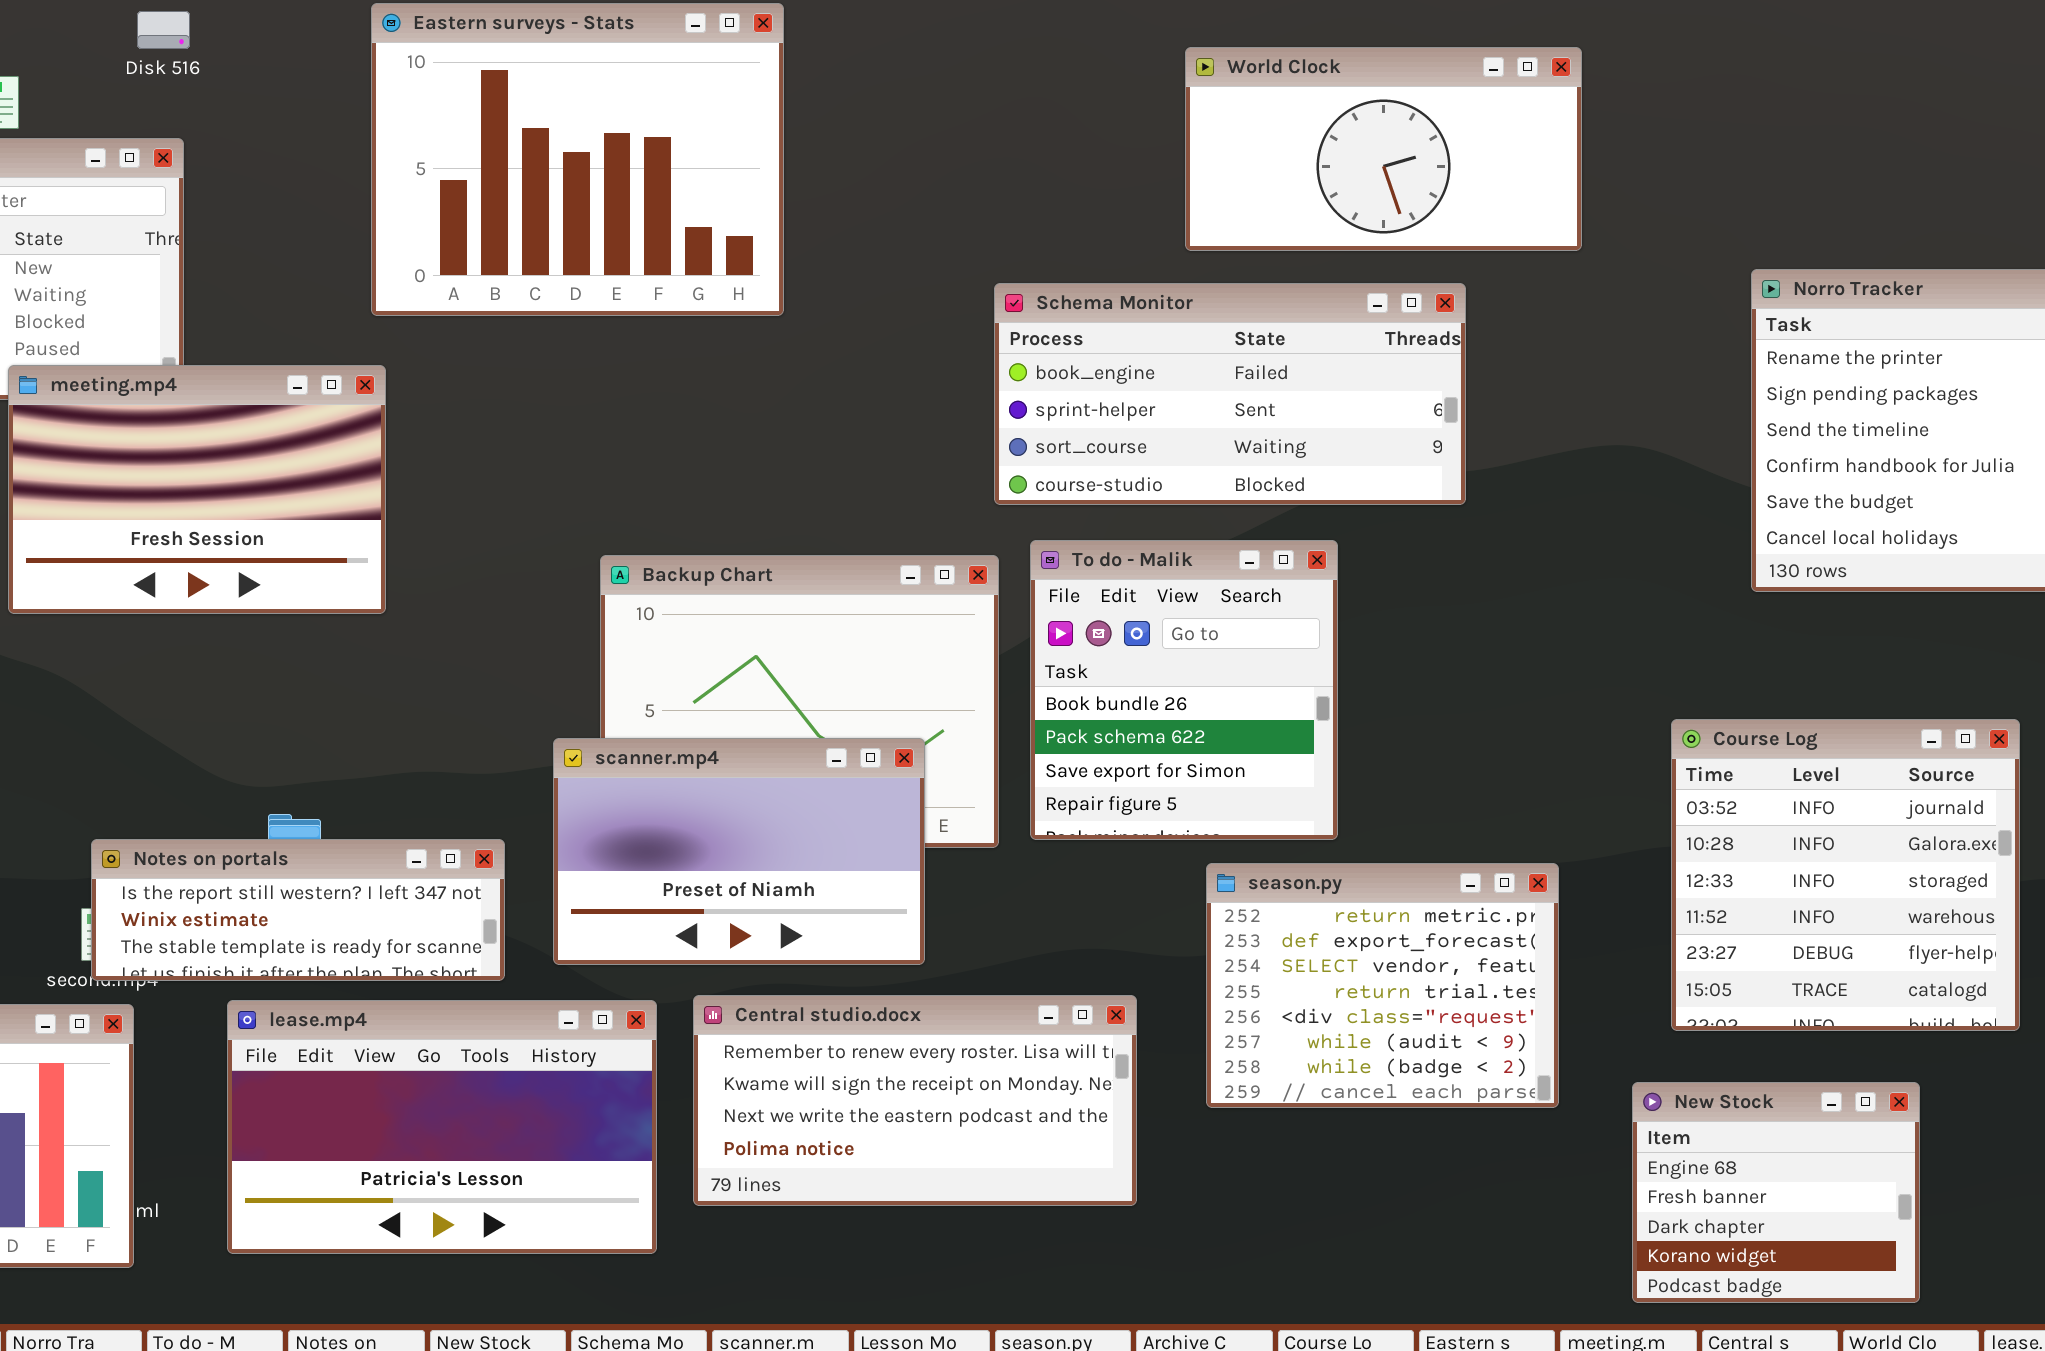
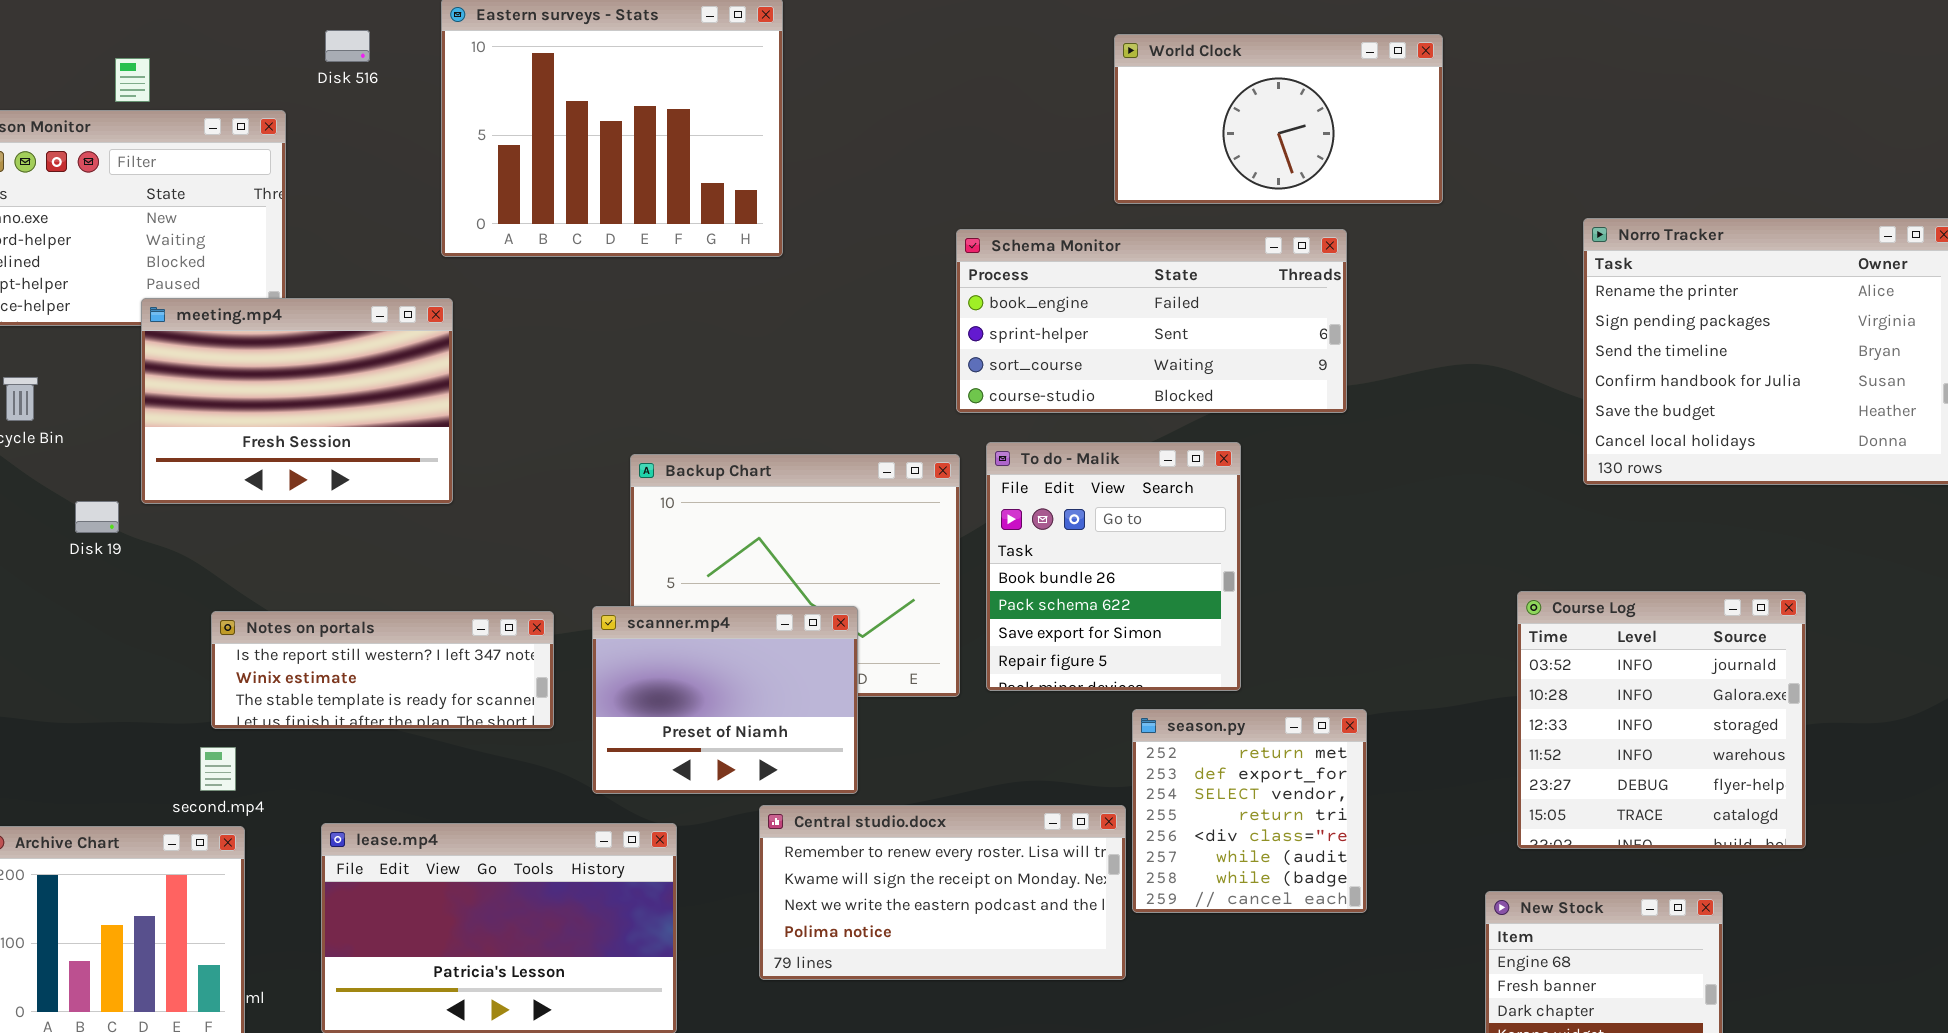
Disk 516: [137,11,190,49] -> [325,30,370,62], moved
scanner.mp4: [553,738,925,965] -> [592,606,858,794], resized
Notes on portals: [91,839,505,981] -> [211,611,554,729], moved
season.py: [1206,863,1559,1108] -> [1132,709,1367,913], resized
Central studio.docx: [693,995,1137,1206] -> [759,805,1126,980], moved

